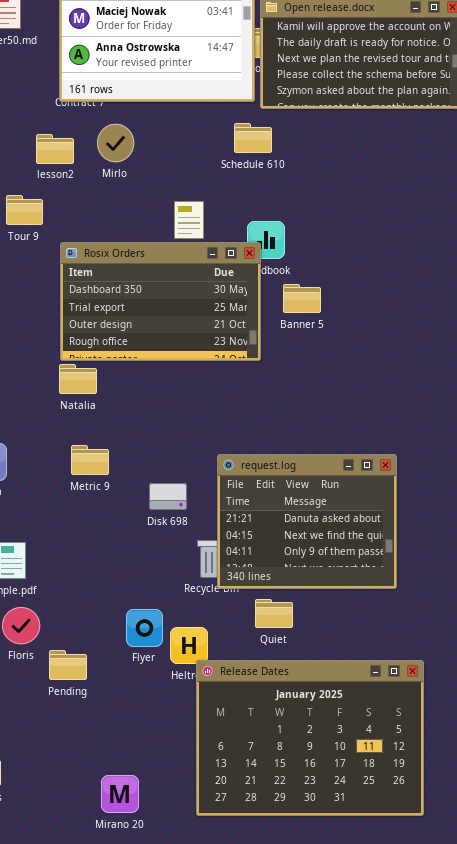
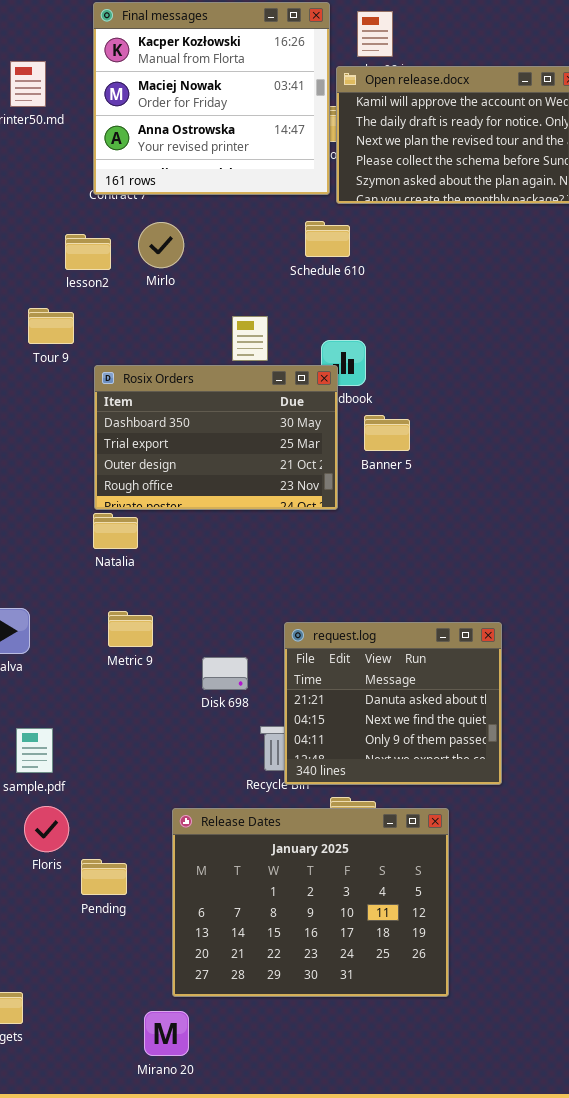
Release Dates: [196,660,424,816] -> [172,808,449,997], moved

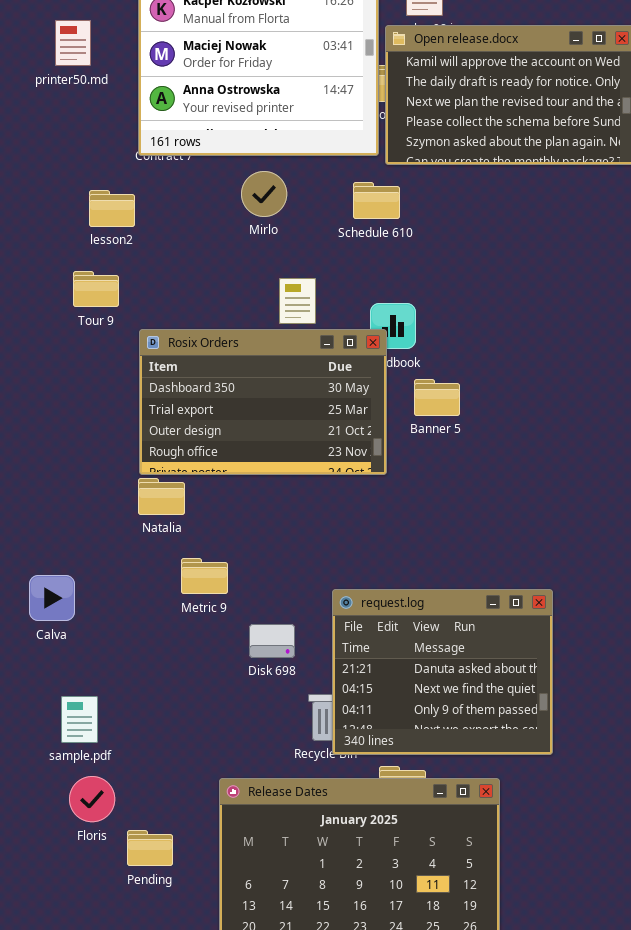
Mirlo: [138,222,184,268] -> [241,171,287,217], moved
lesson2: [65,234,111,270] -> [89,190,135,227], moved
Metric 9: [108,611,153,647] -> [181,558,228,594], moved

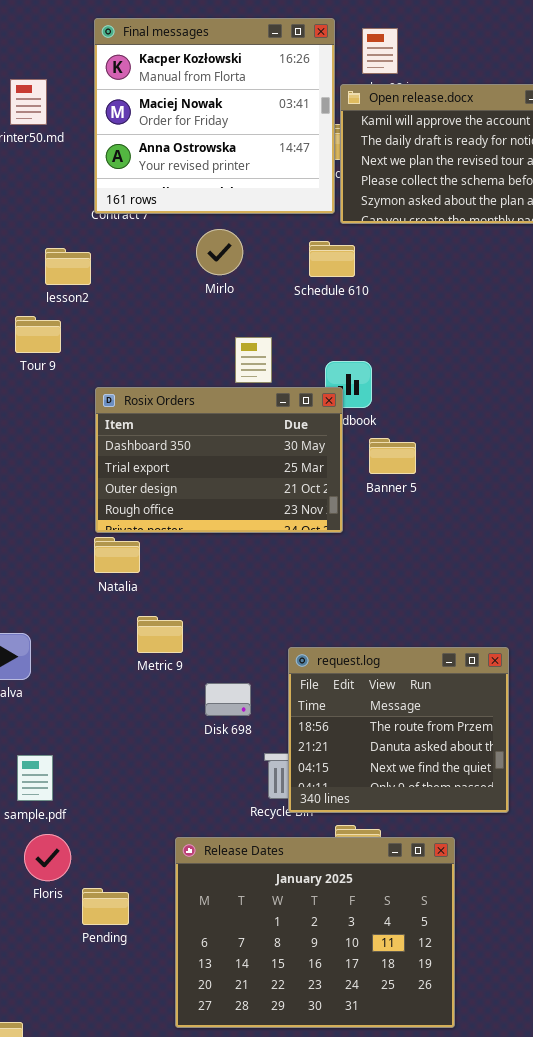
Tour 9: [73,271,119,307] -> [15,316,61,353], moved
request.log: [332,589,553,755] -> [288,647,509,813], scrolled up 1 row

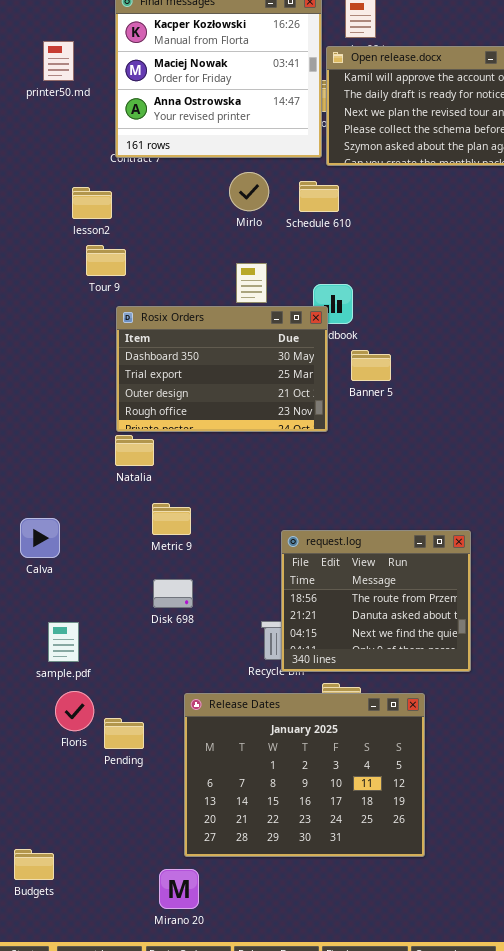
Mirlo: [196,229,243,275] -> [229,172,269,211], moved
Tour 9: [15,316,61,353] -> [86,245,126,276], moved
Disk 698: [205,683,251,716] -> [153,579,193,608], moved
Pending: [82,888,129,925] -> [104,718,144,749], moved

